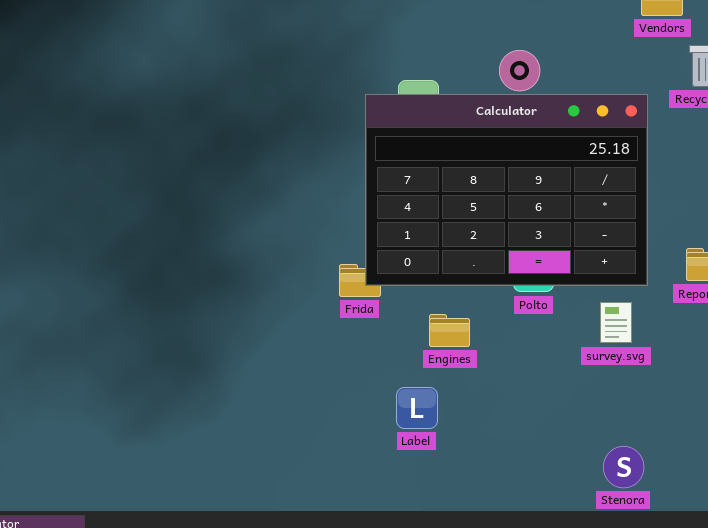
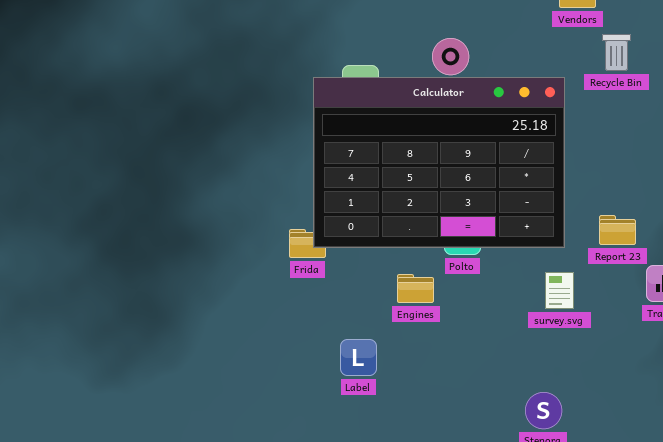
survey.svg: [600,302,632,343] -> [545,272,574,309], moved
Engines: [429,314,470,347] -> [397,274,434,303], moved

